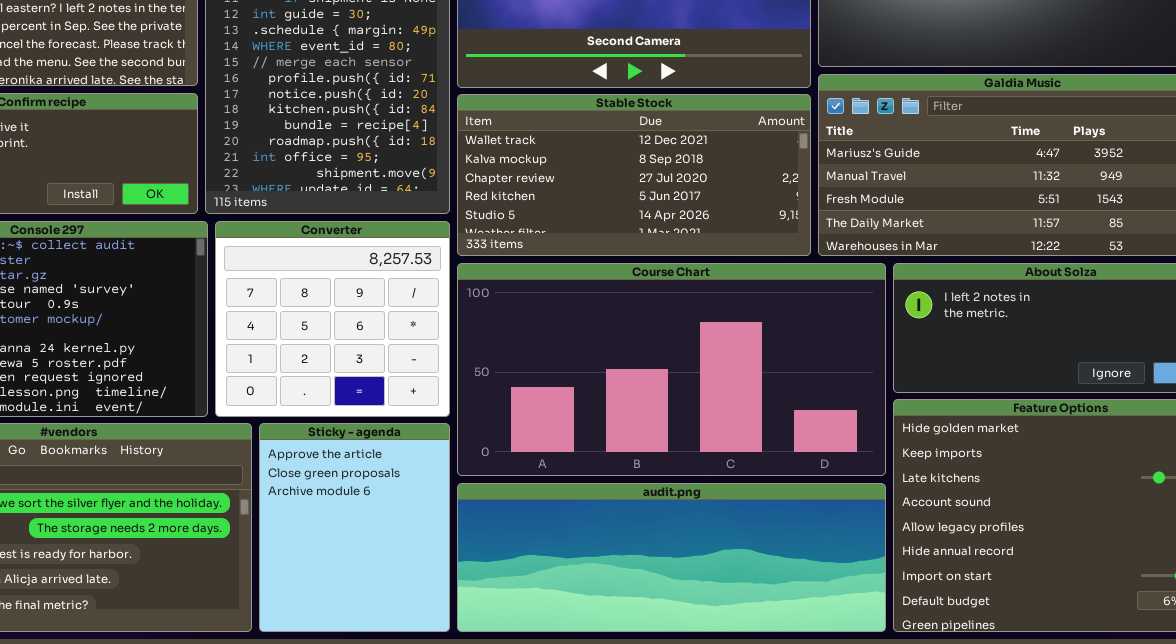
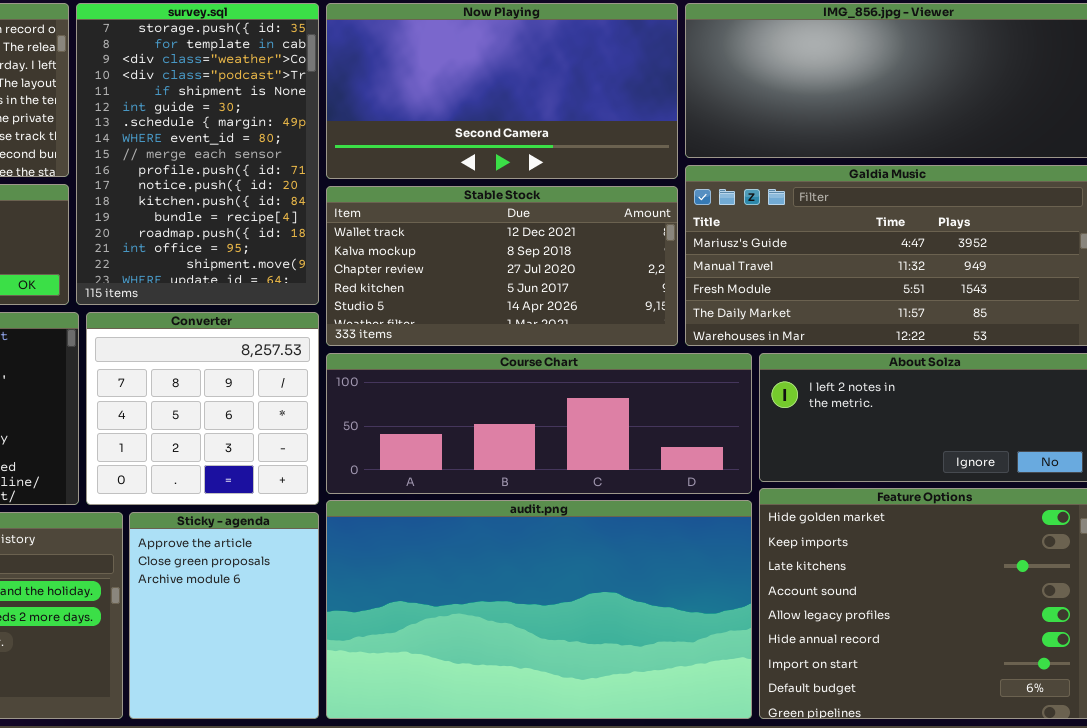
Course Chart: [457,263,886,476] -> [326,353,752,494], resized
audit.png: [457,483,886,632] -> [326,500,752,719], resized

